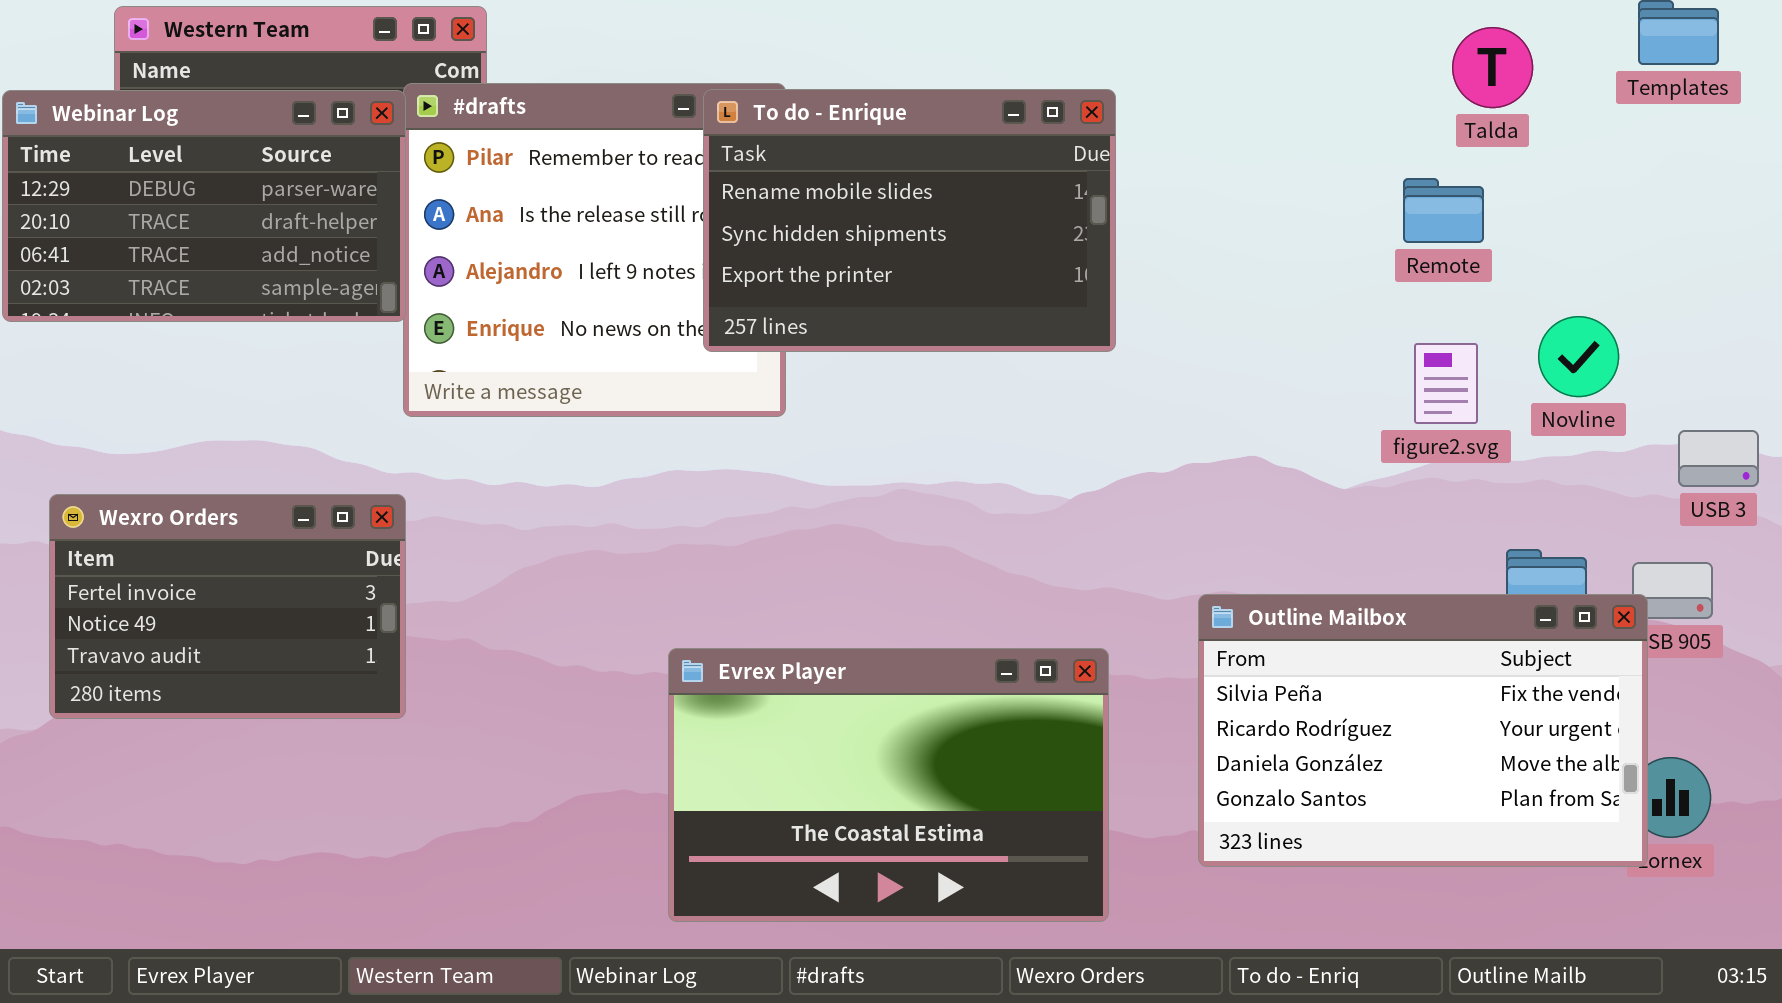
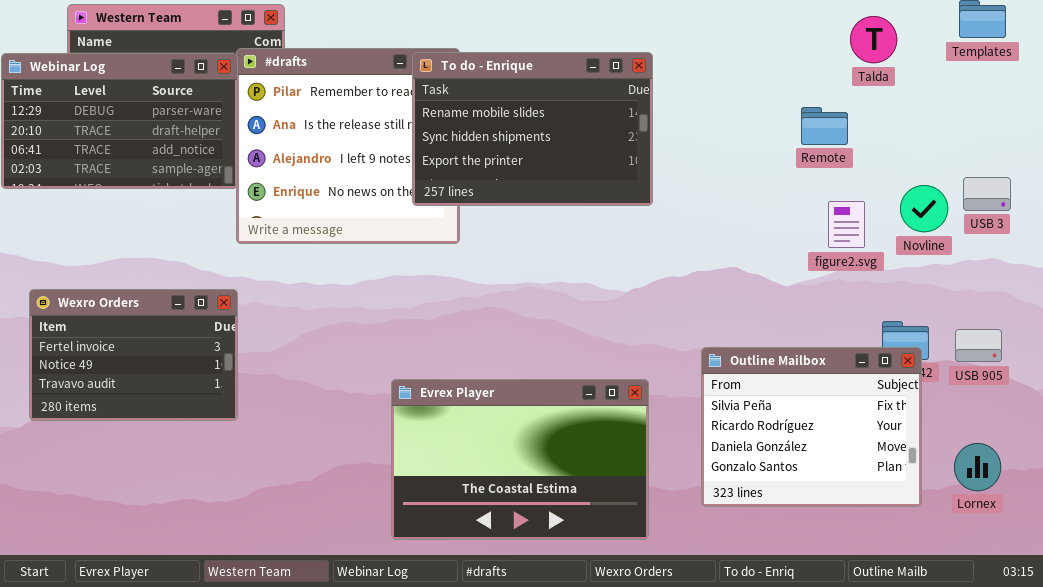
Remote: [1403,178,1484,243] -> [801,107,848,145], moved
USB 3: [1678,430,1759,487] -> [963,177,1011,211], moved
Outline Mailbox: [1198,594,1648,867] -> [701,347,922,507], resized

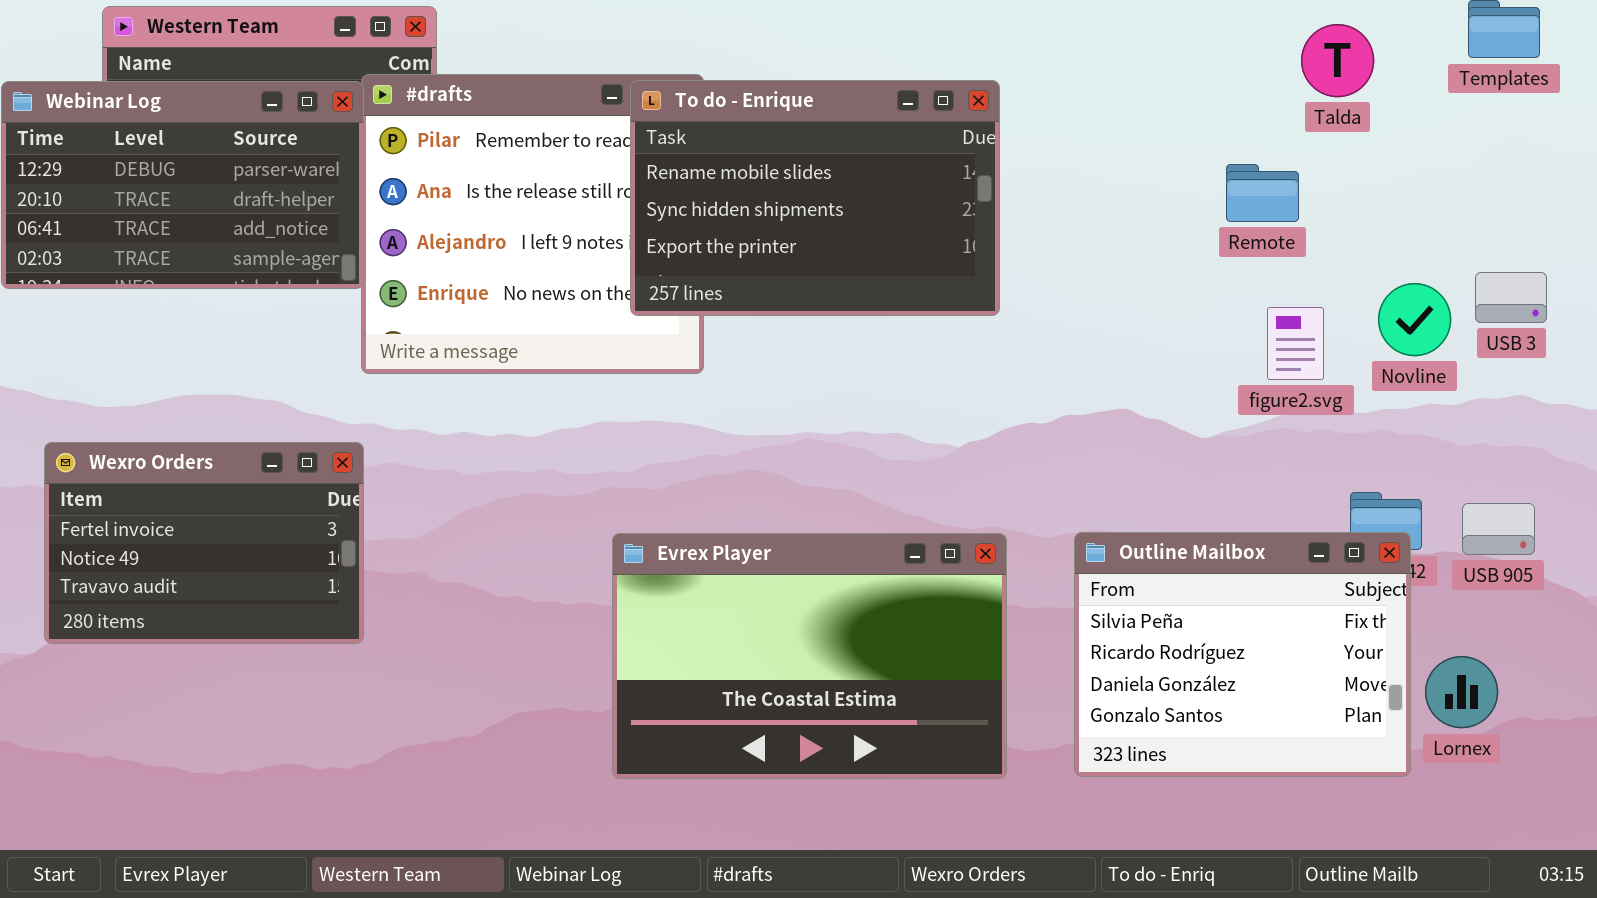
Evrex Player: [391,379,649,540] -> [612,533,1007,779], moved
Lornex: [954,443,1001,491] -> [1425,656,1498,728], moved

